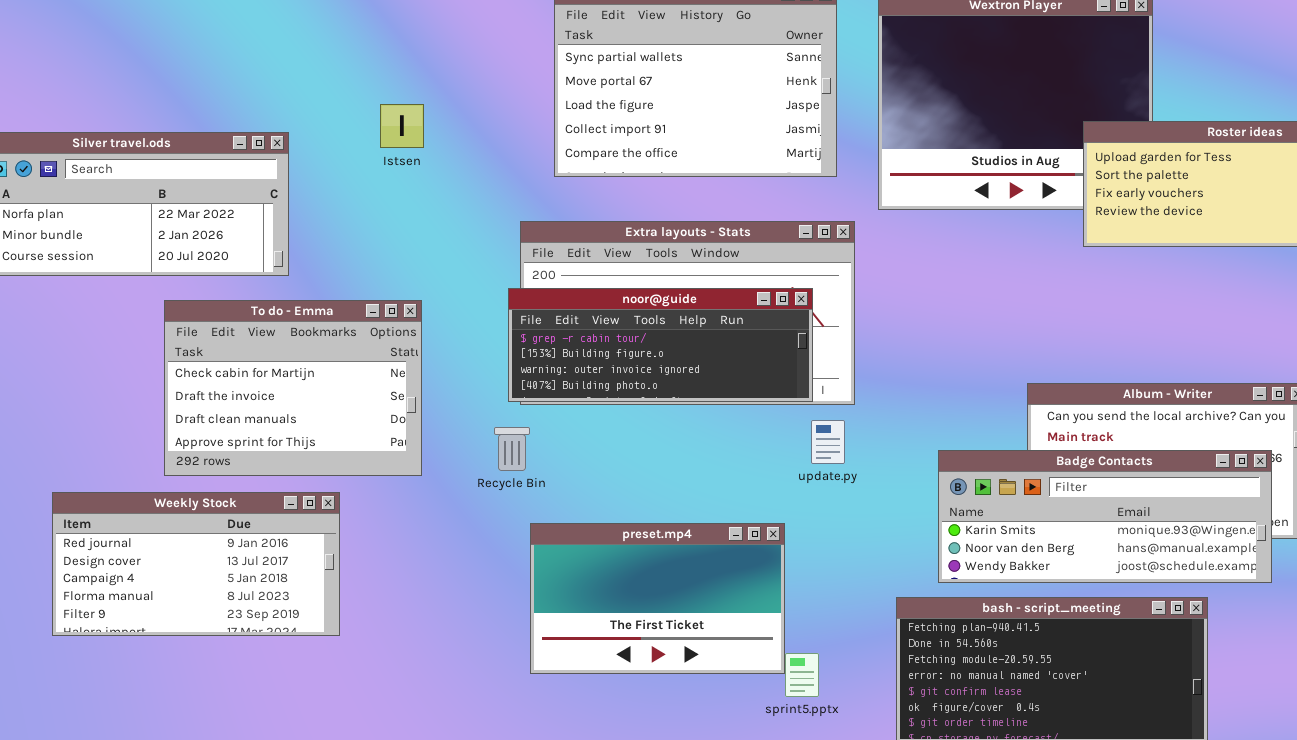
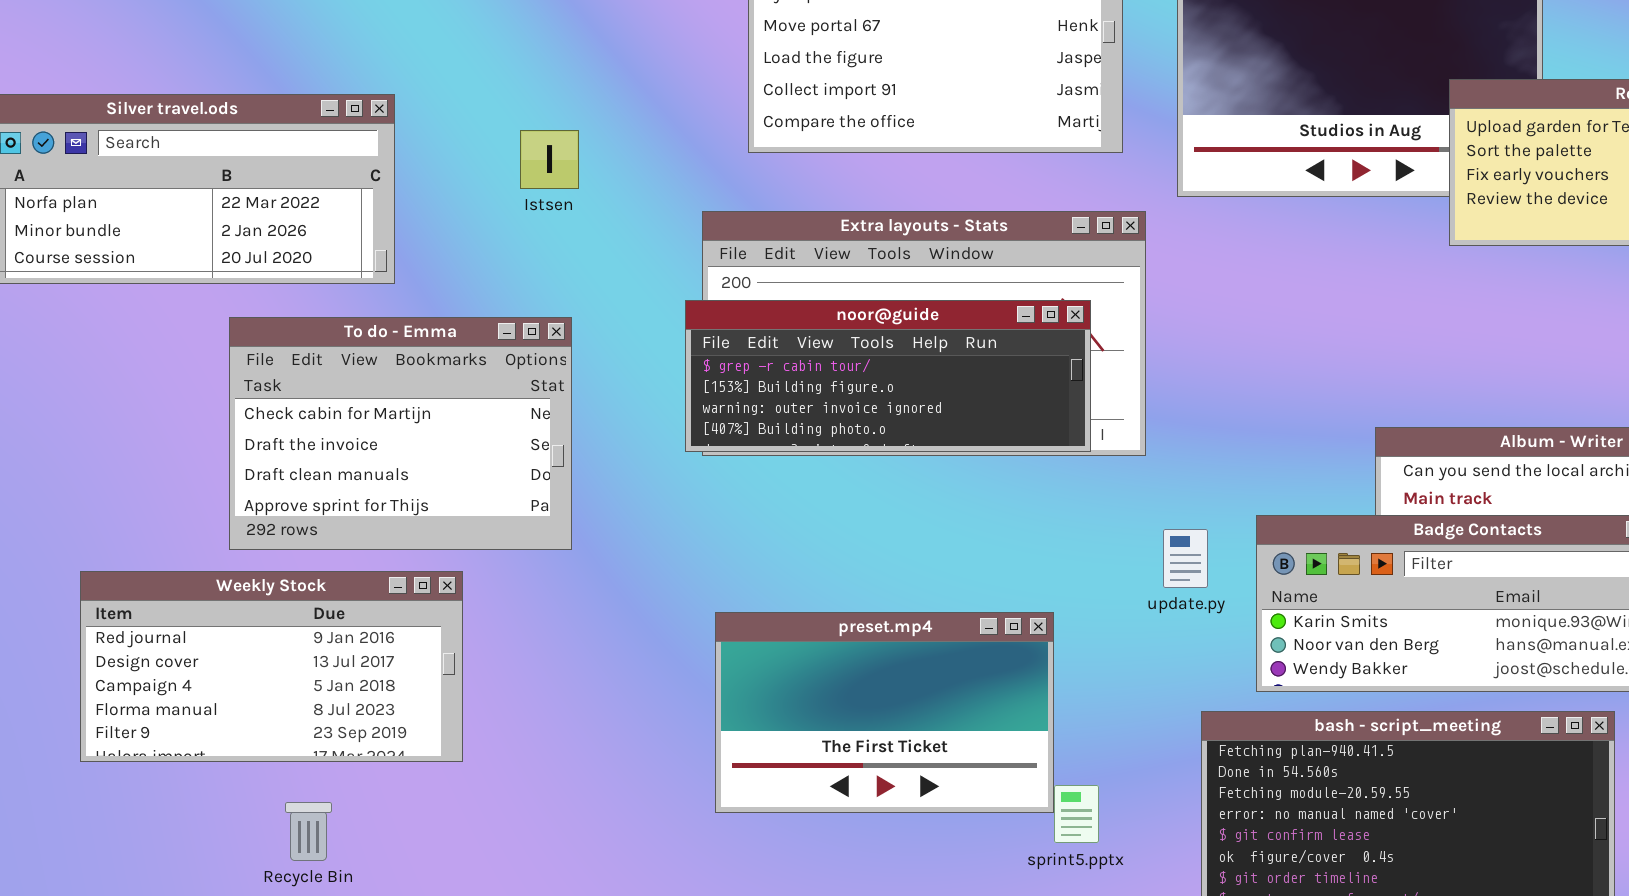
Istsen: [380,104,424,148] -> [520,130,579,189], moved
update.py: [811,420,845,464] -> [1163,529,1208,588], moved
Recycle Bin: [494,427,530,471] -> [285,802,332,861], moved

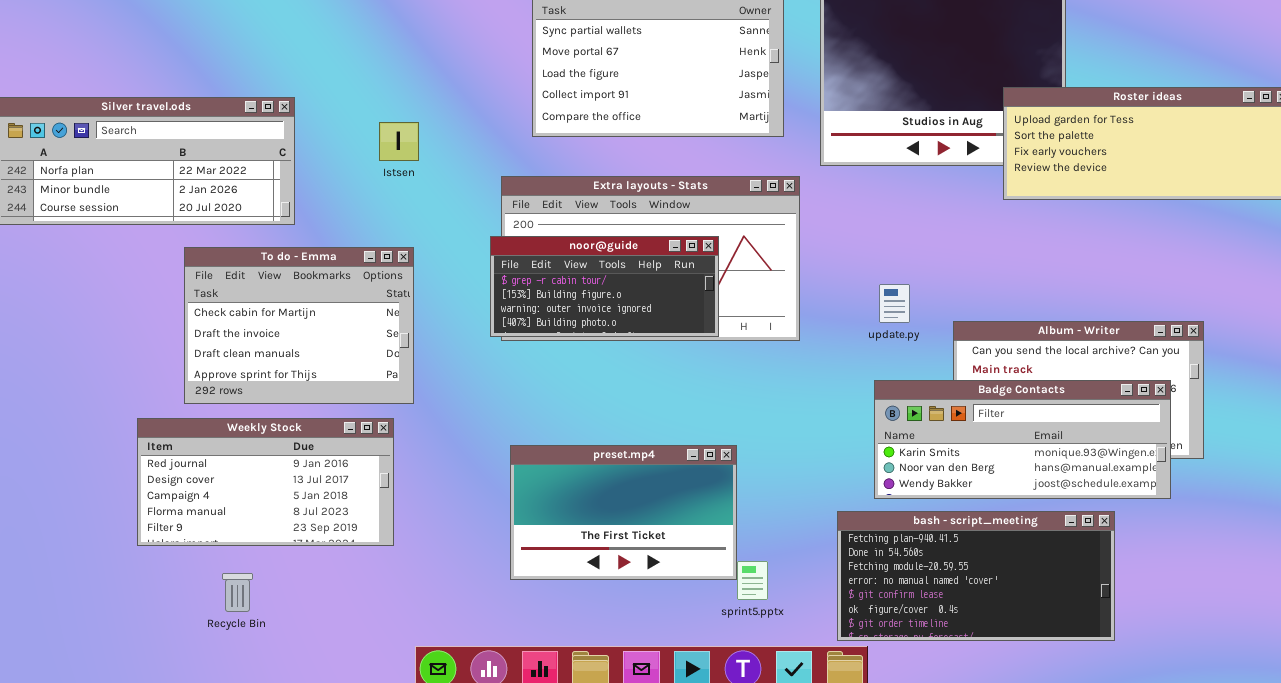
noor@guide: [685,300,1091,452] -> [490,236,719,337], resized
update.py: [1163,529,1208,588] -> [879,284,910,323], moved
Weekly Stock: [80,571,463,762] -> [137,418,394,546], moved

